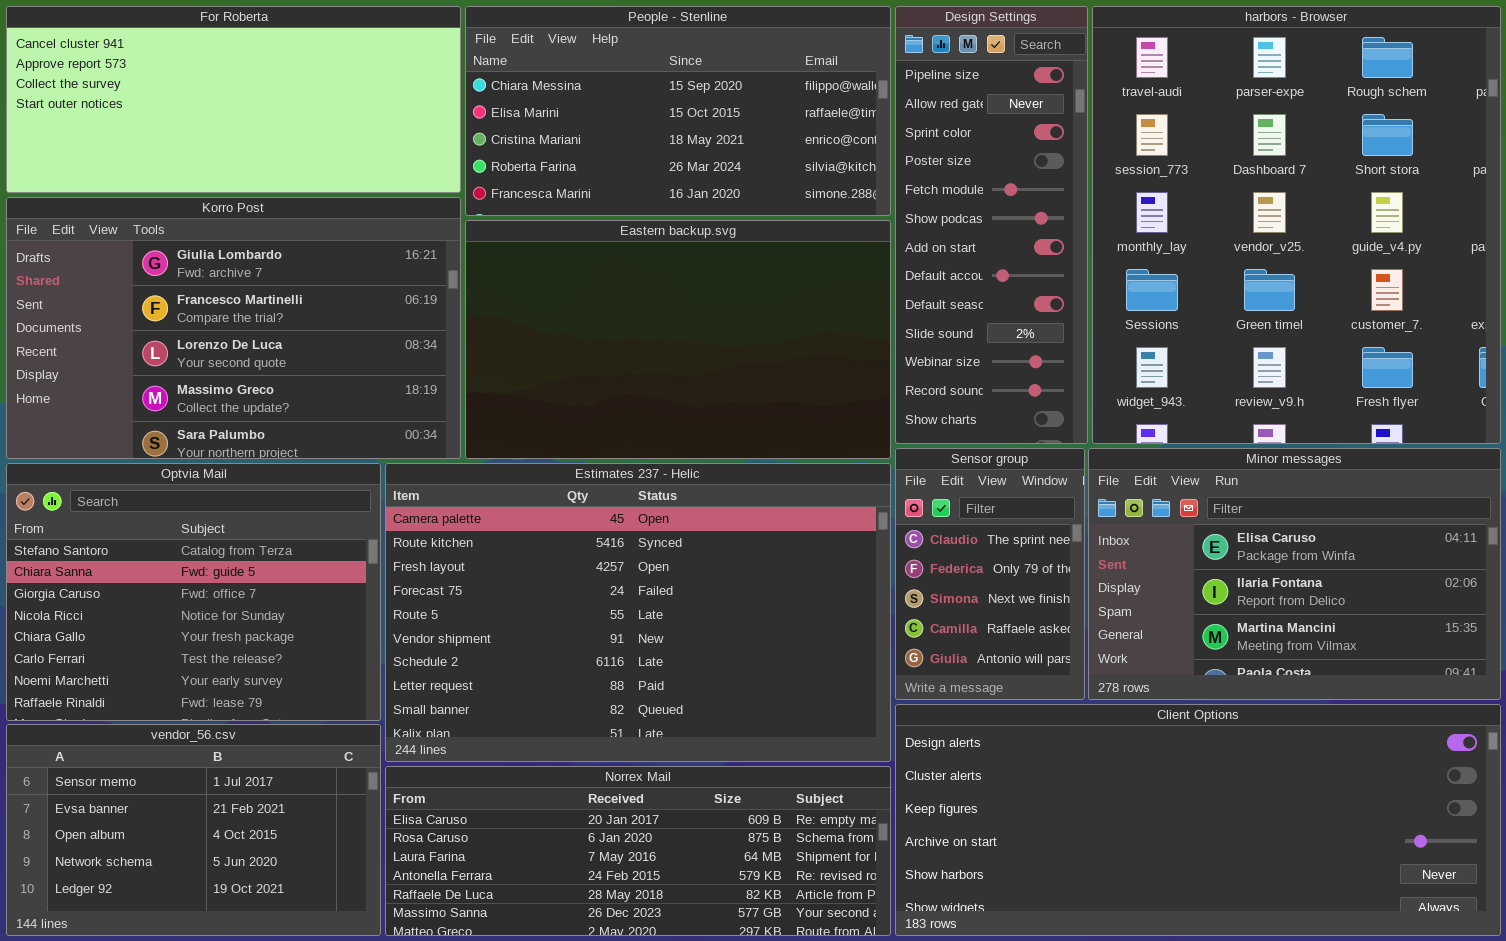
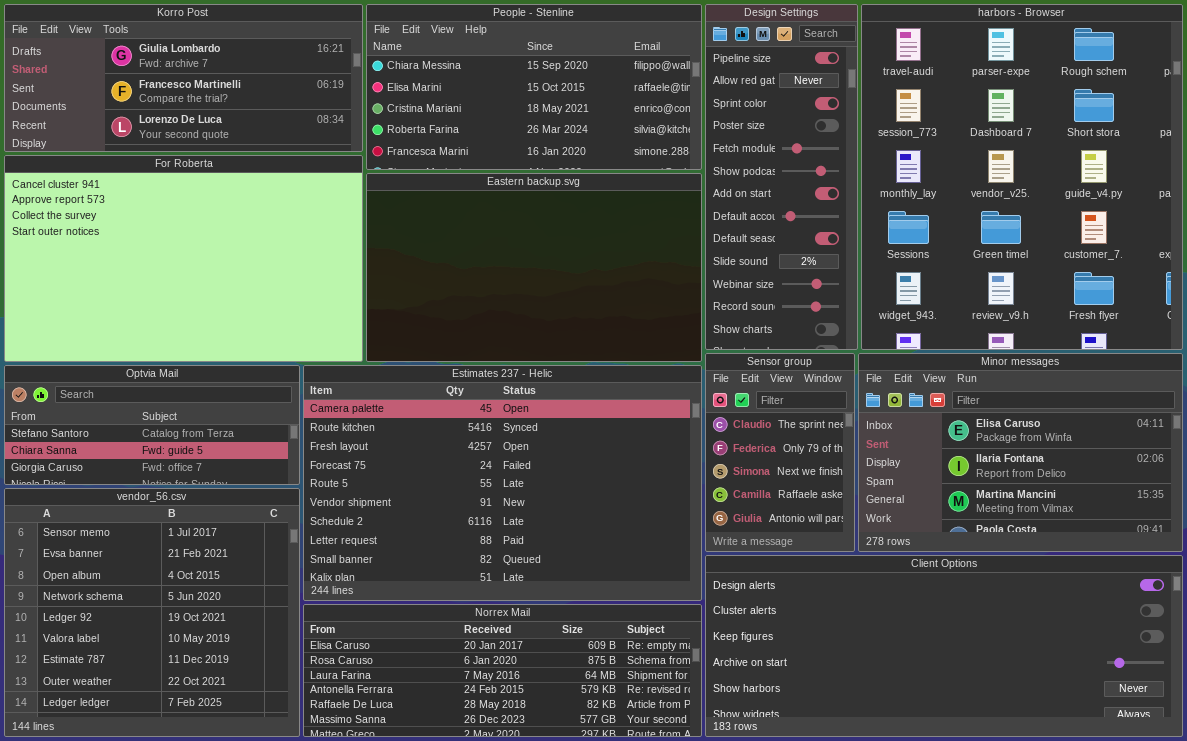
For Roberta: [6,6,461,193] -> [4,155,363,362], moved, resized
Korro Post: [6,197,461,459] -> [4,4,363,152], moved, resized
Optvia Mail: [6,463,381,721] -> [4,365,300,485], resized
vendor_56.csv: [6,724,381,936] -> [4,488,300,737], resized

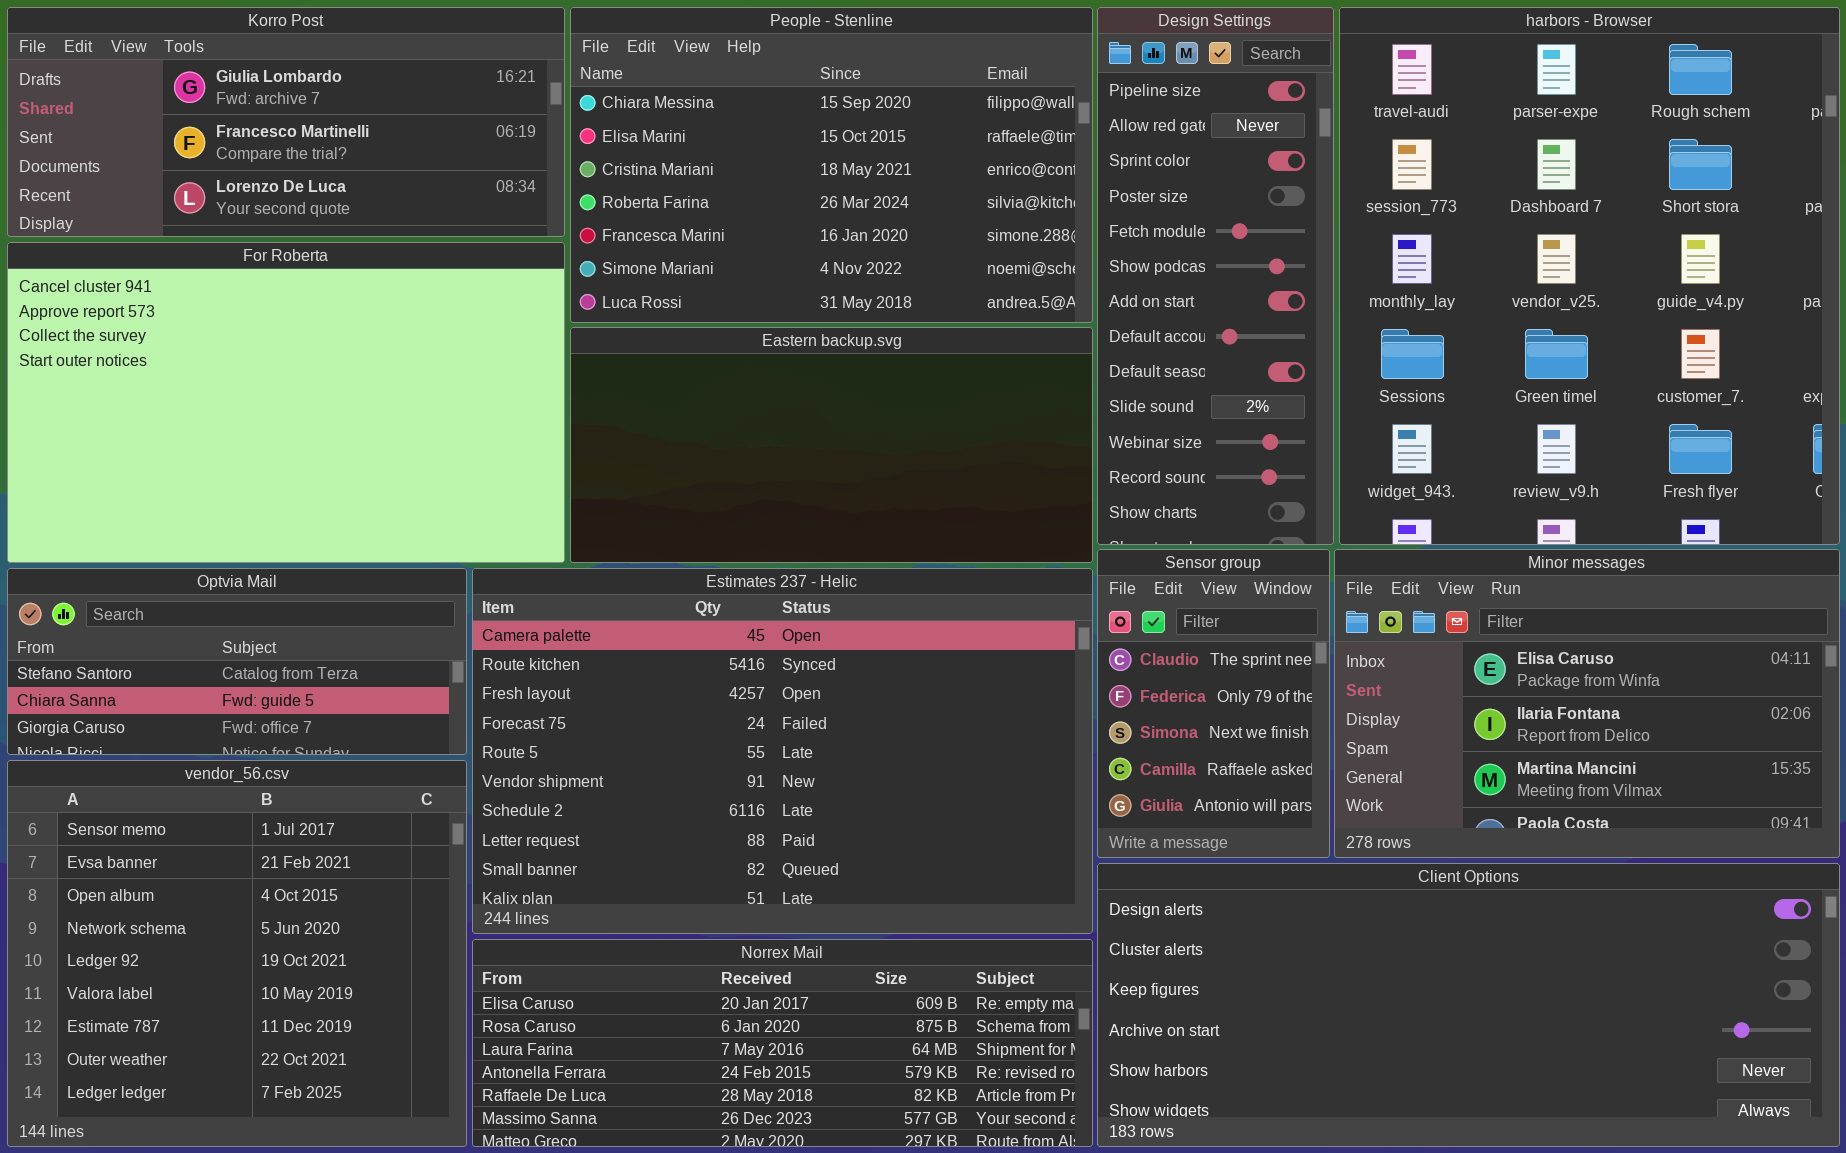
People - Stenline: [366,4,702,170] -> [570,7,1093,323], resized
Eastern backup.svg: [366,173,702,362] -> [570,327,1093,563], resized

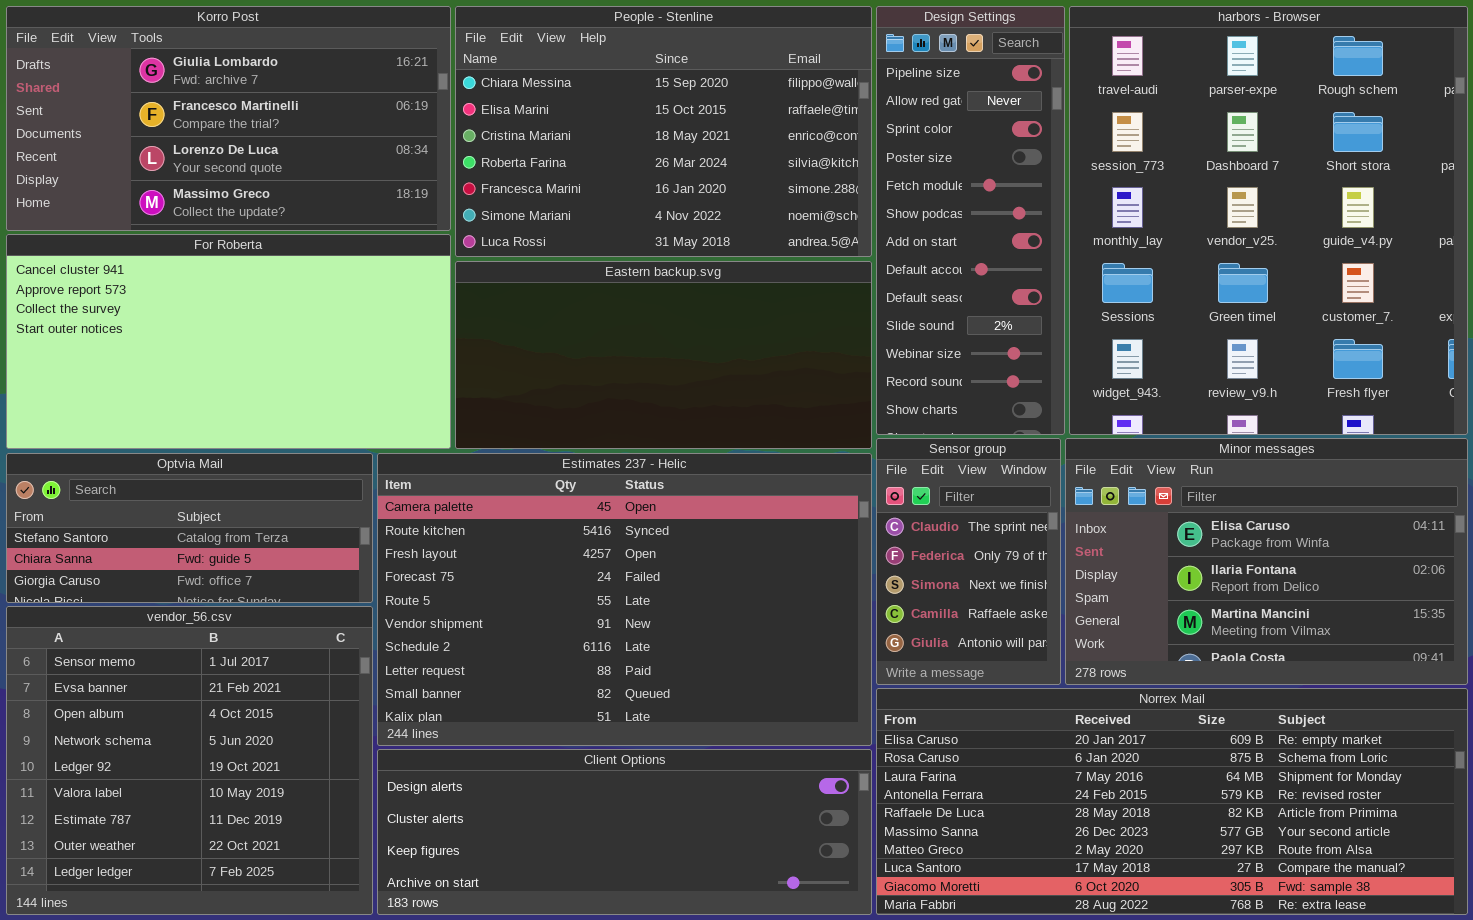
Korro Post: [7,7,565,237] -> [6,6,451,231], resized
For Roberta: [7,242,565,563] -> [6,234,451,449], resized
Client Options: [1097,863,1840,1147] -> [377,749,872,915], moved, resized
Norrex Mail: [472,939,1093,1147] -> [876,688,1468,915], moved, resized

